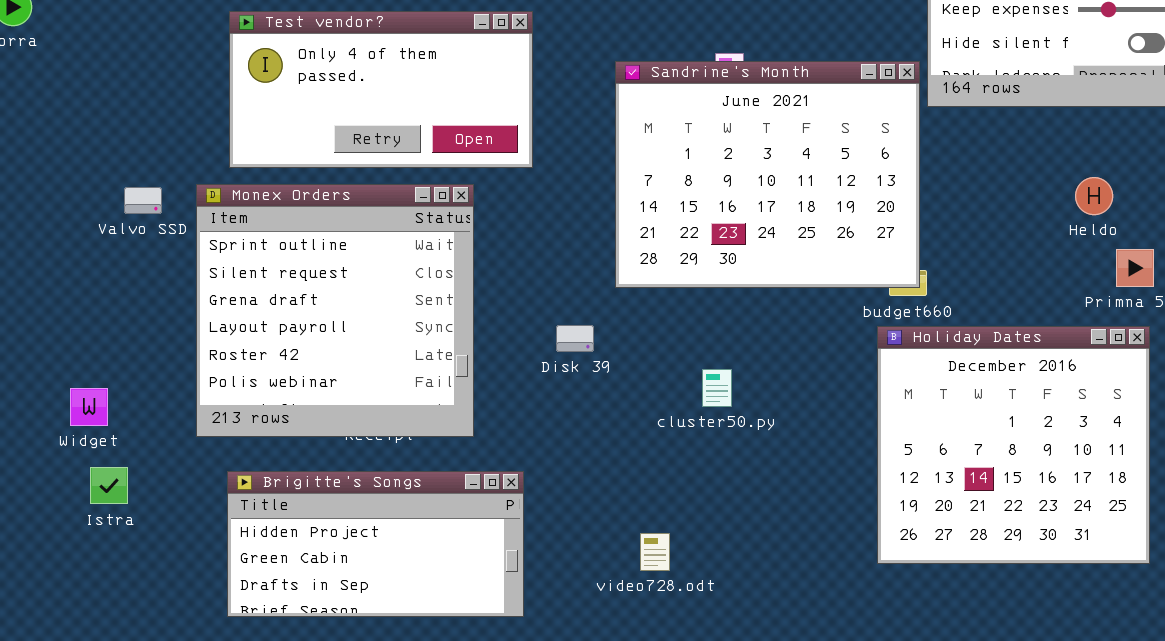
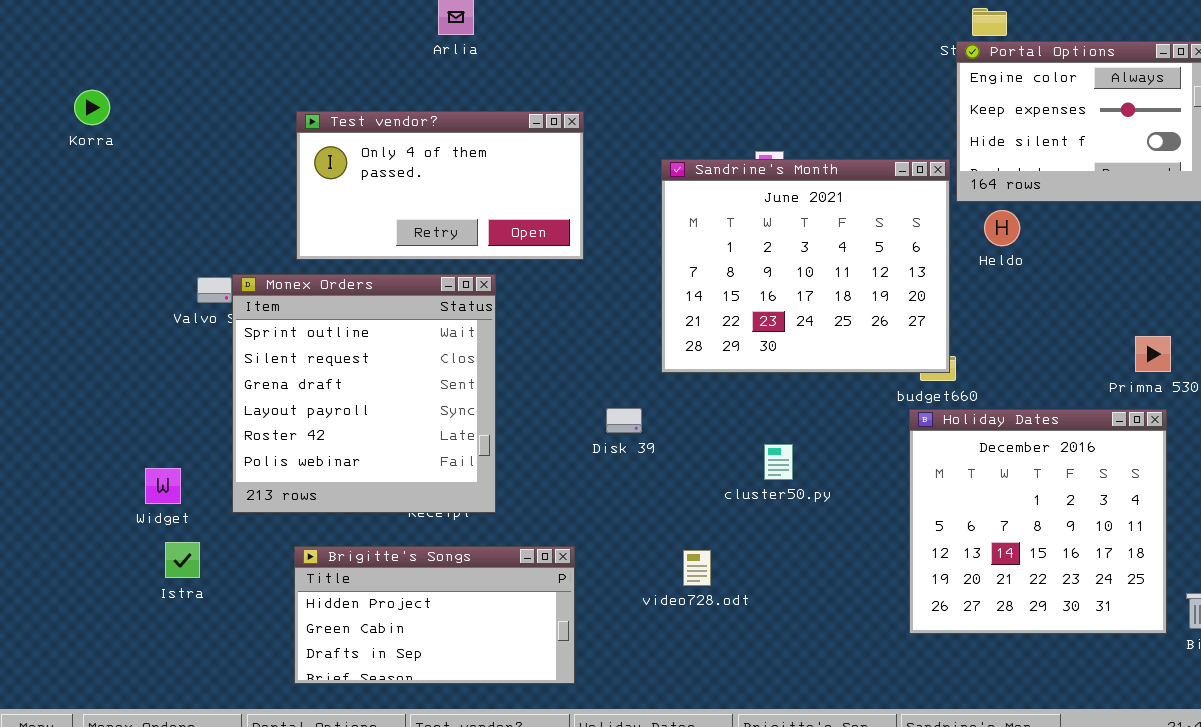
Heldo: [1075,177,1113,215] -> [984,210,1020,246], moved
Monex Orders: [196,184,474,437] -> [232,274,496,513], moved
cluster50.py: [702,369,732,407] -> [764,444,793,480], moved
video728.odt: [640,533,670,571] -> [683,550,711,586], moved

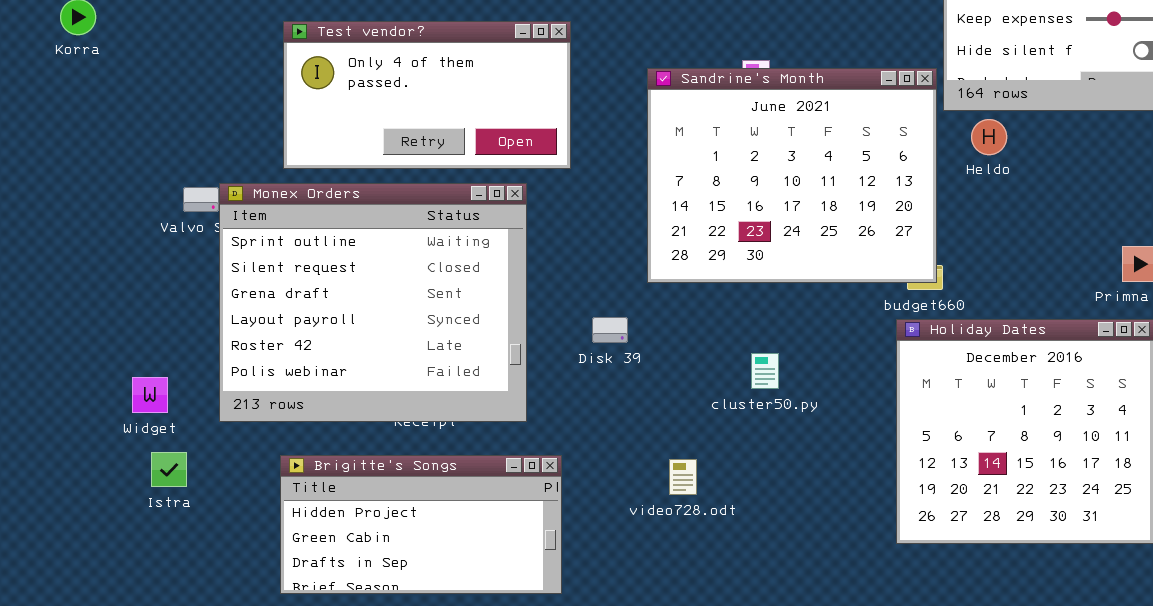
Monex Orders: [232,274,496,513] -> [219,183,527,422], resized

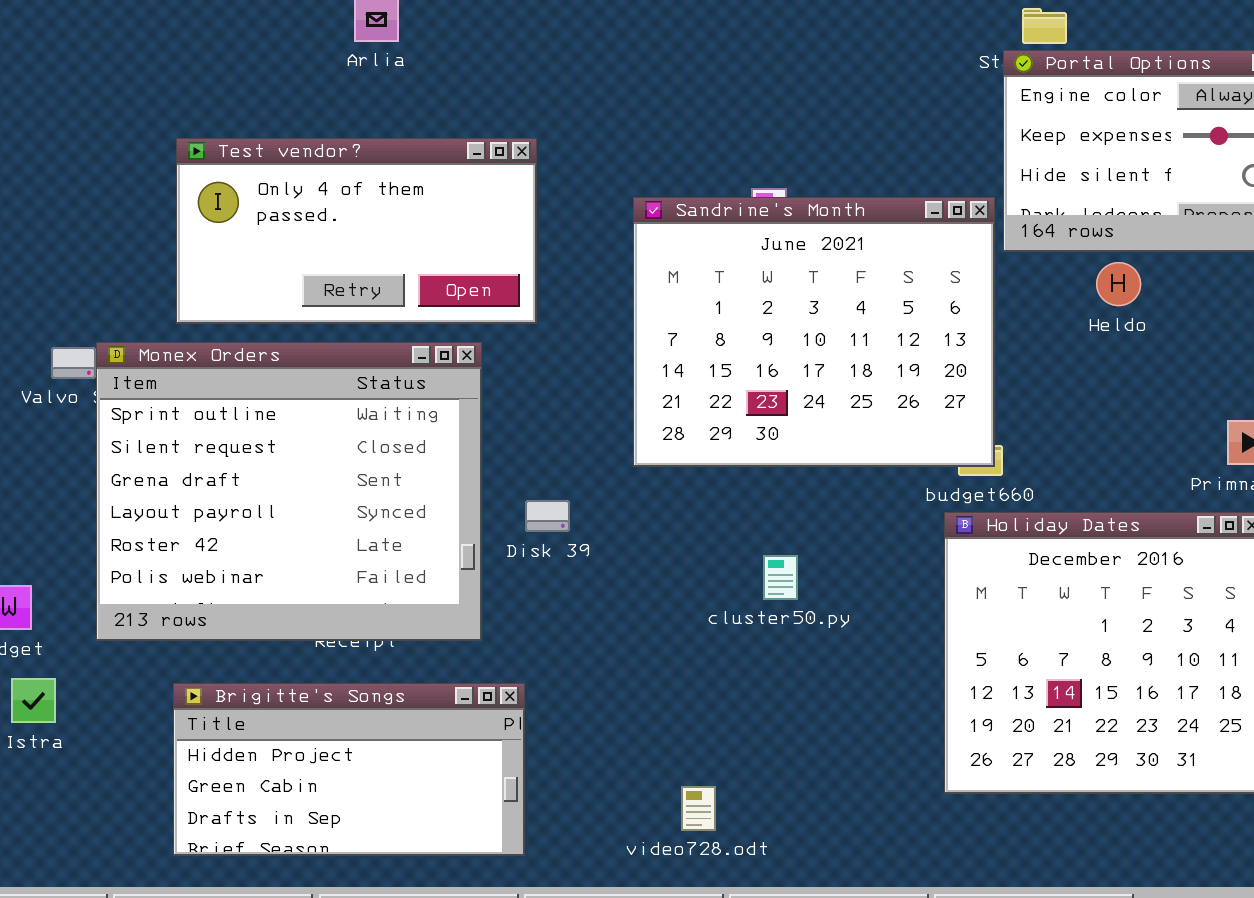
Heldo: [971,119,1007,155] -> [1096,262,1141,306], moved
Disk 39: [592,317,628,343] -> [525,500,570,532], moved
video728.odt: [669,459,697,495] -> [681,786,716,831], moved

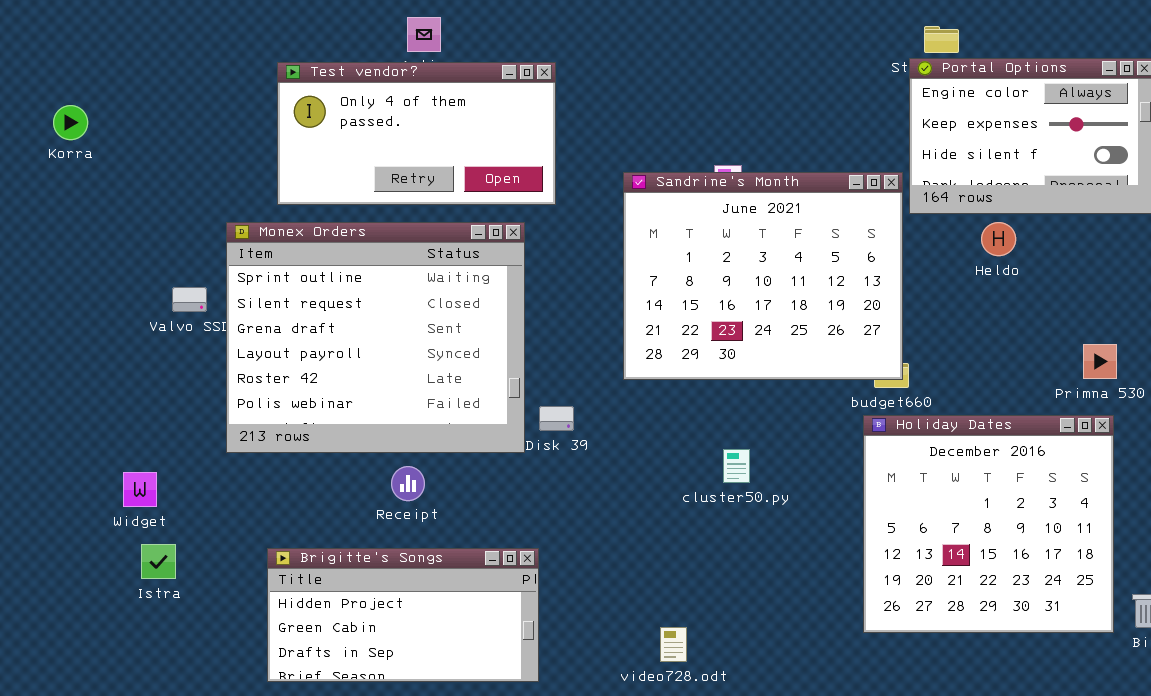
Test vendor?: [176,138,537,324] -> [277,62,556,205], moved
Monex Orders: [96,342,482,641] -> [226,222,525,453], moved

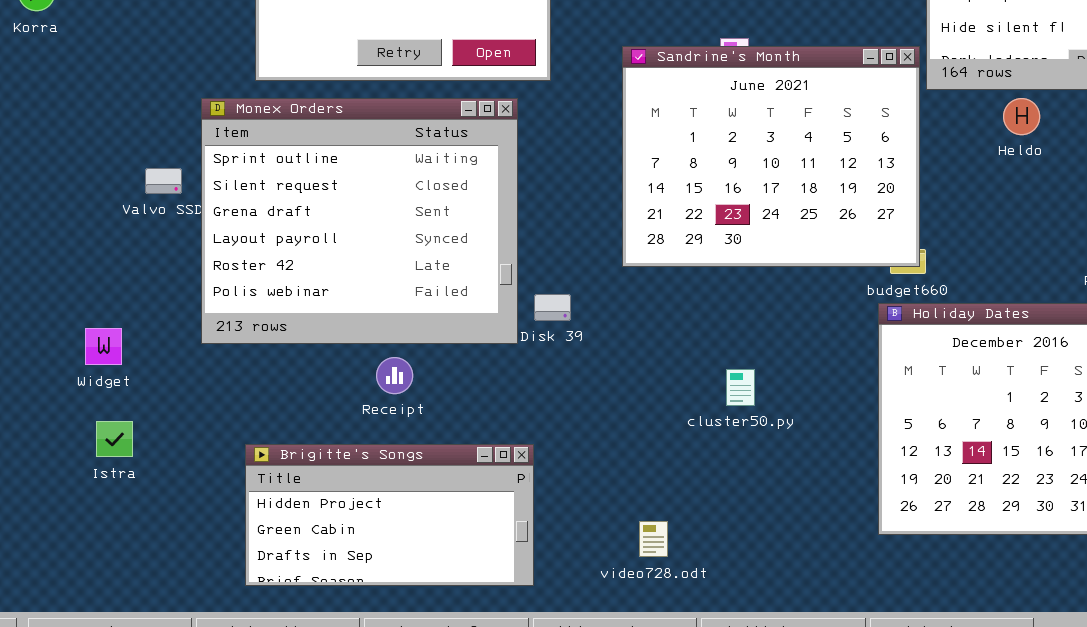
cluster50.py: [723,449,750,483] -> [726,369,755,406], moved
Widget: [123,472,157,507] -> [85,328,122,365], moved
Istra: [141,544,176,579] -> [96,421,133,457], moved
video728.odt: [660,627,687,662] -> [639,521,668,557], moved

